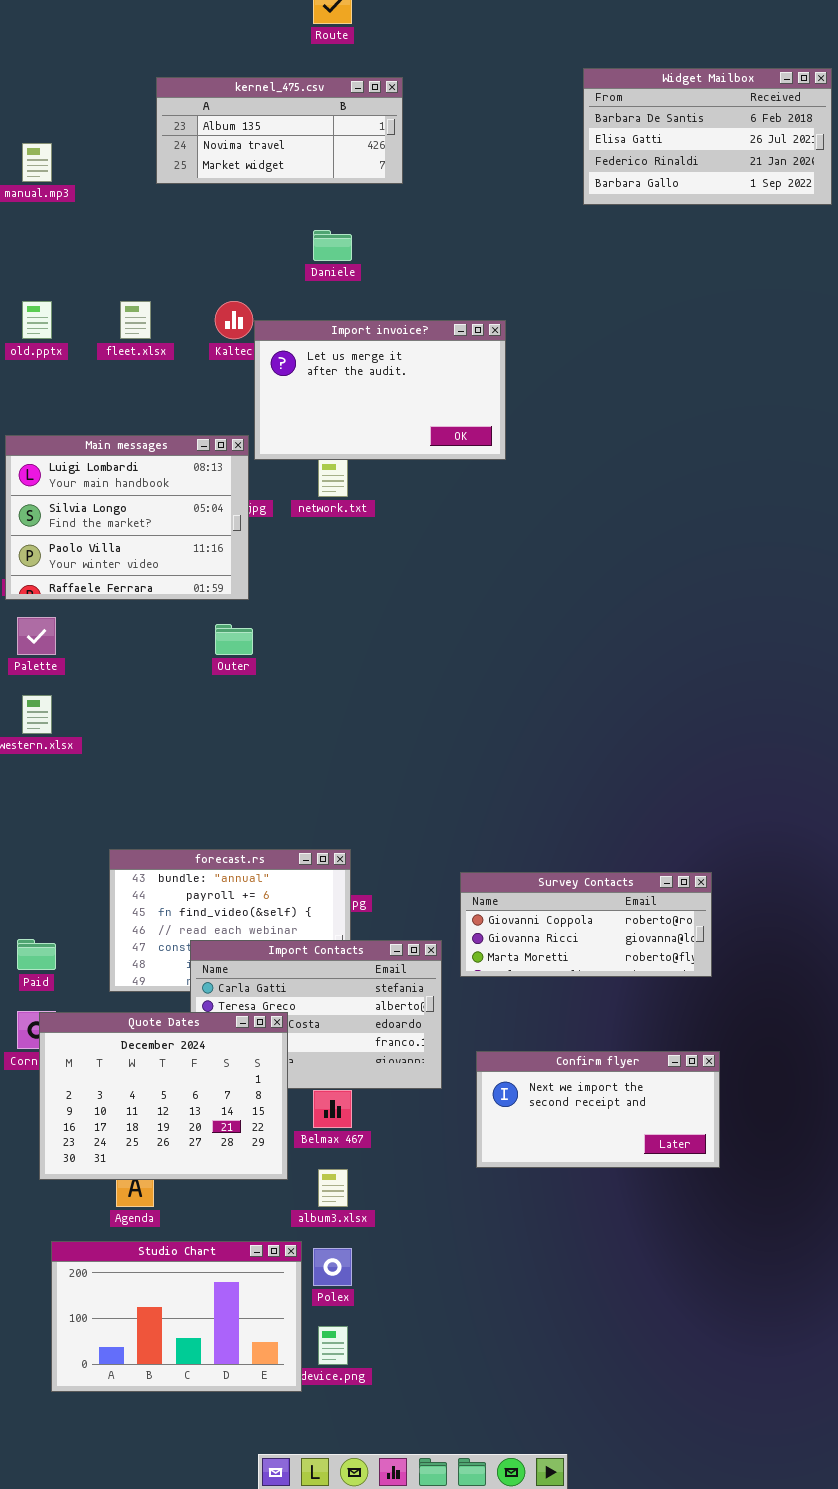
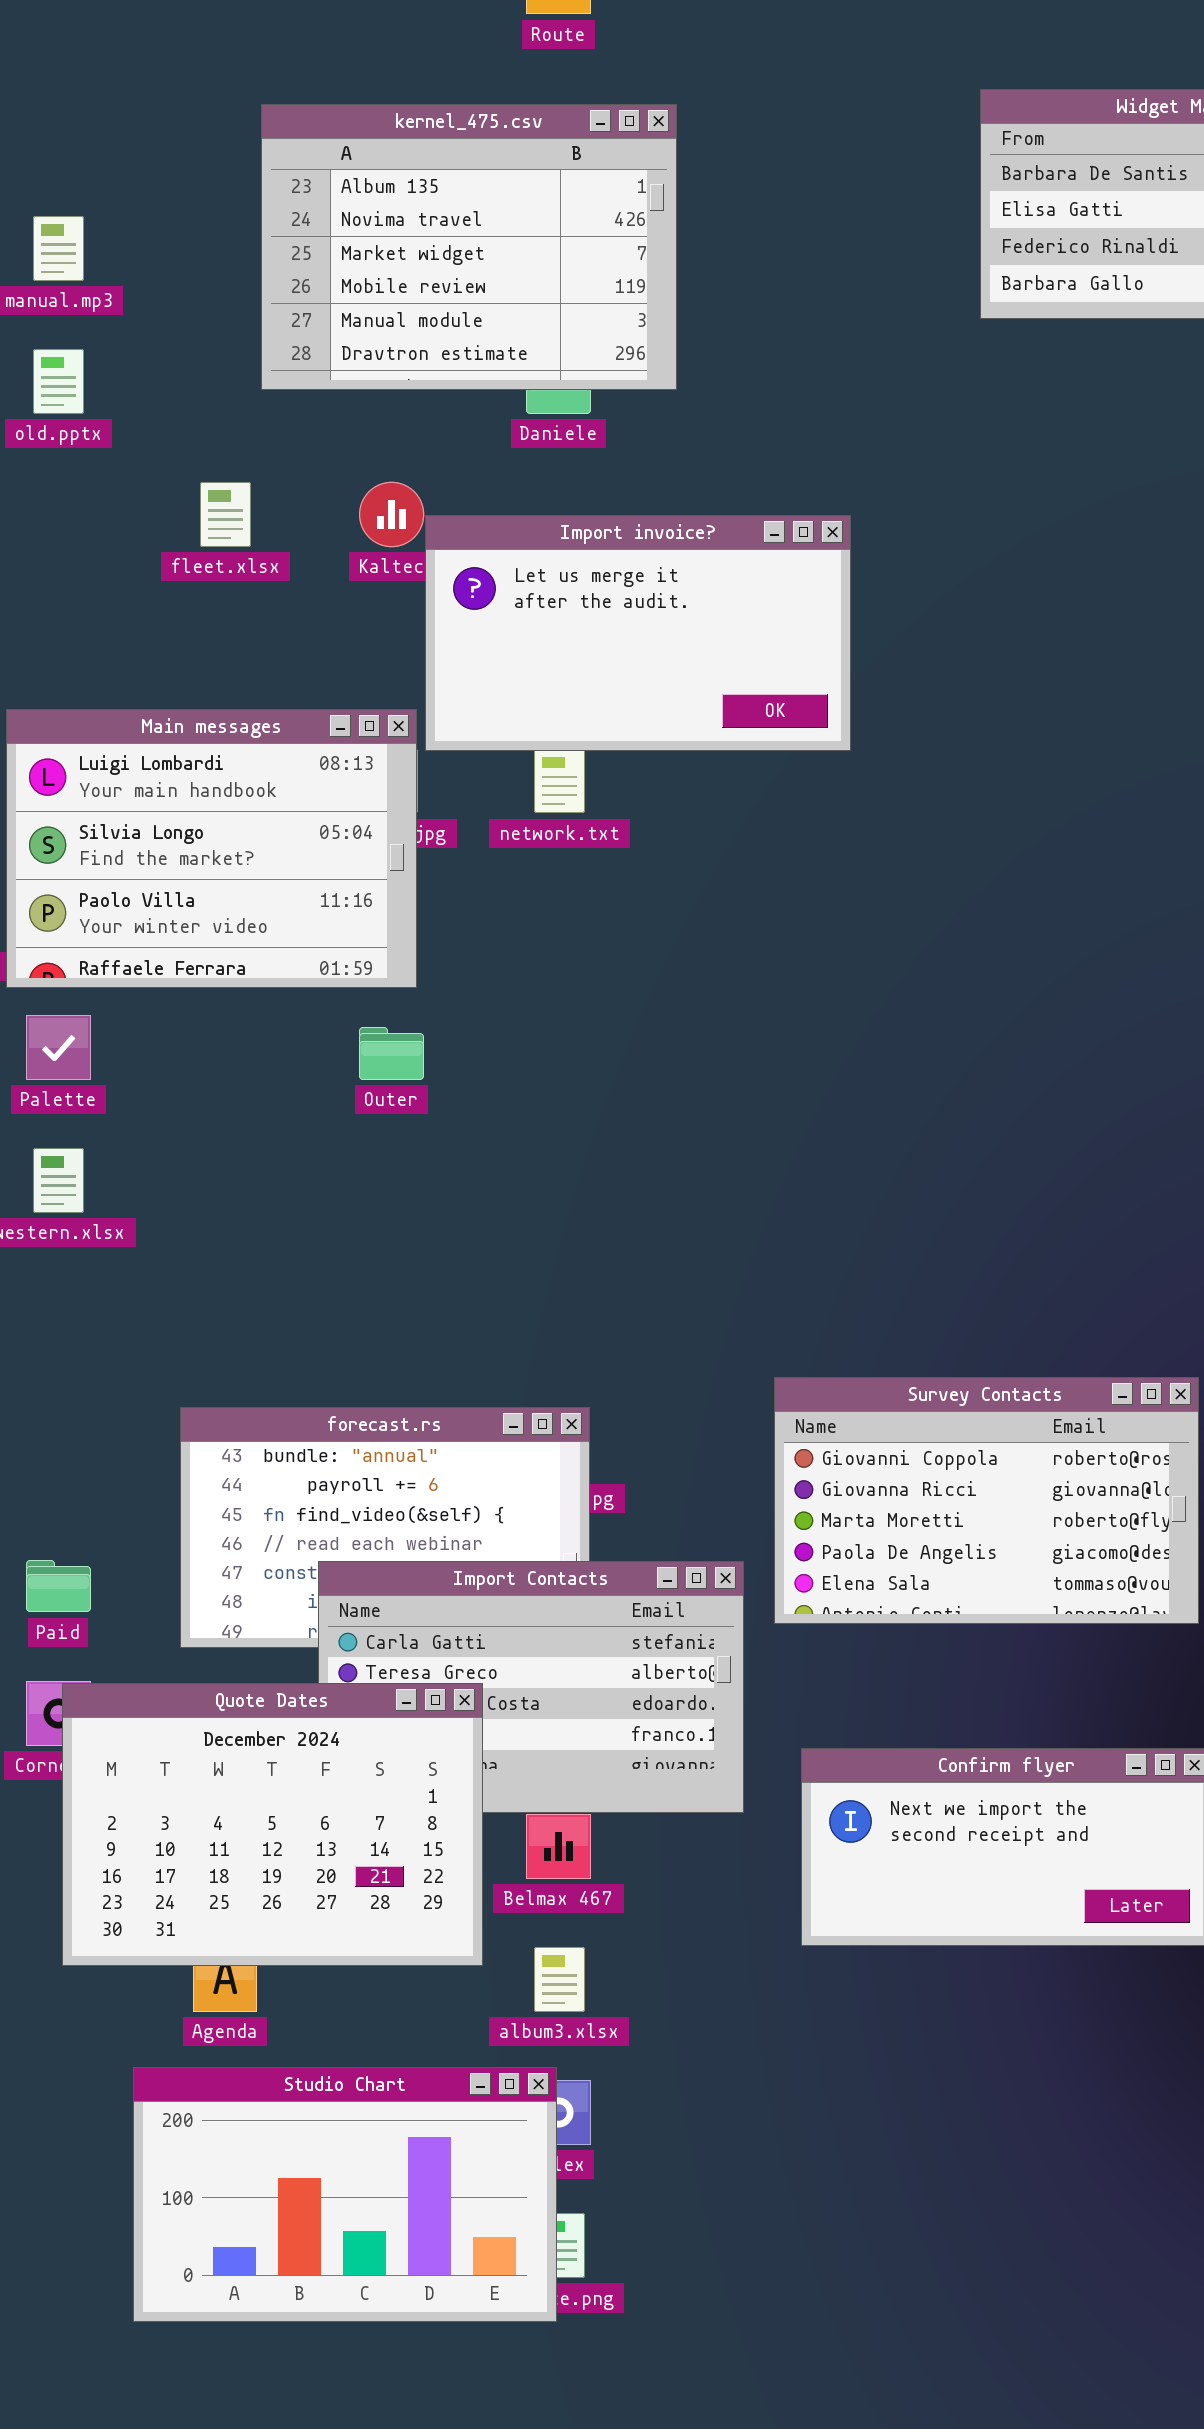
kernel_475.csv: [156,77,403,184] -> [261,104,677,390], resized
old.pptx: [22,301,52,339] -> [33,349,84,414], moved
Survey Contacts: [460,872,712,977] -> [774,1377,1199,1624], resized
Studio Chart: [51,1241,302,1392] -> [133,2067,557,2322], moved

